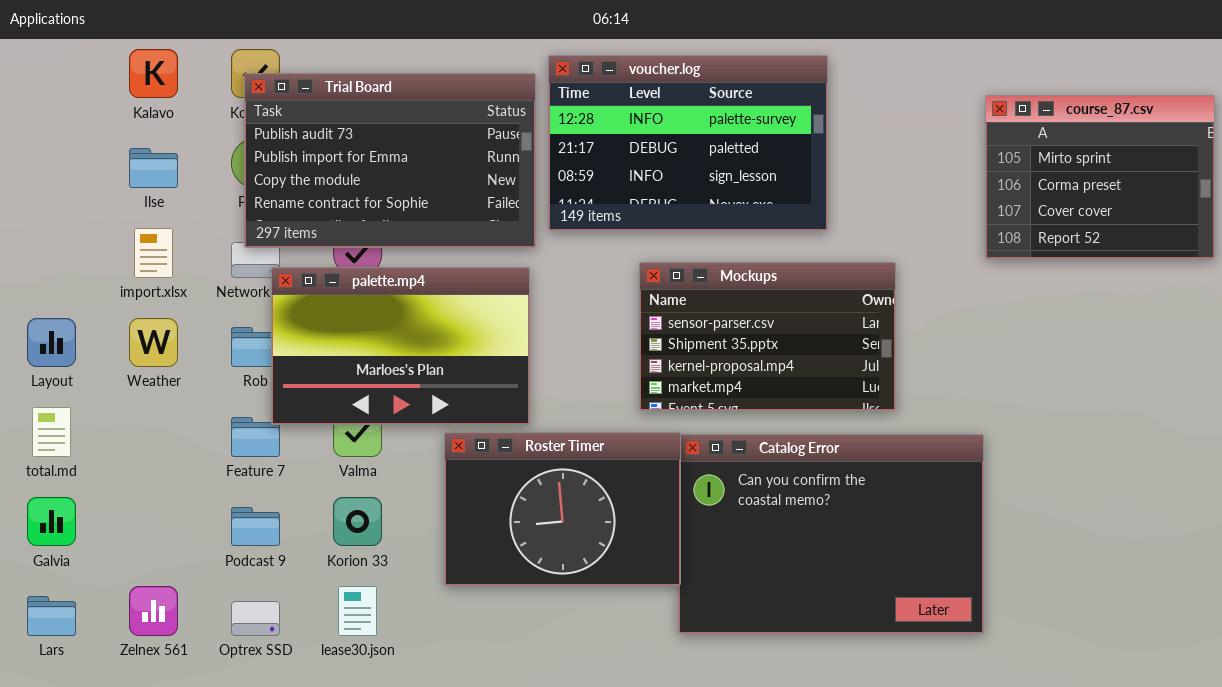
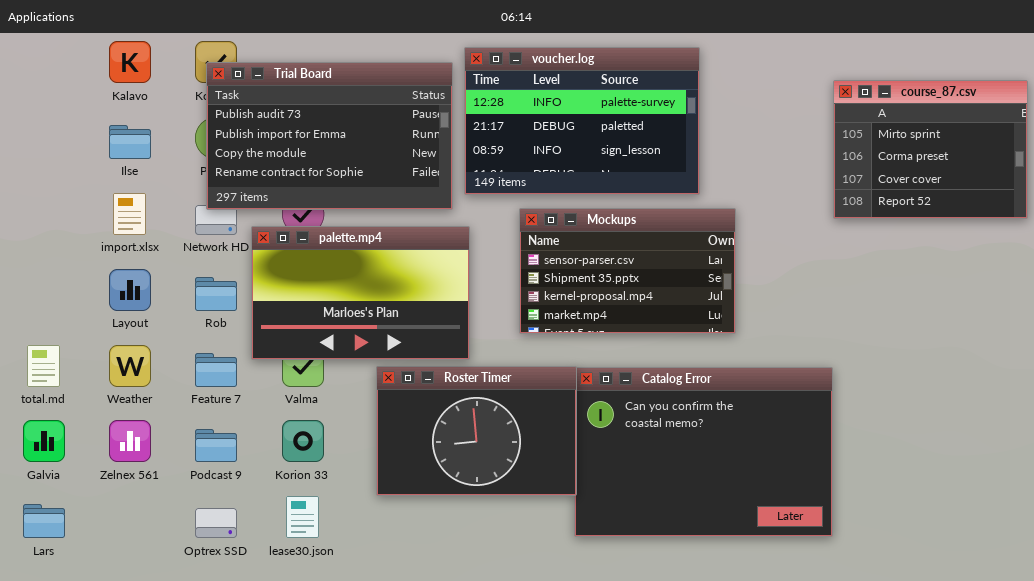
Mockups: [639,262,896,411] -> [519,208,736,334], moved
palette.mp4: [271,267,530,425] -> [251,226,470,360], moved
Layout: [27,318,76,367] -> [109,269,151,311], moved
Weather: [129,318,178,367] -> [109,345,151,387], moved
Zelnex 561: [129,586,178,636] -> [109,420,151,462], moved

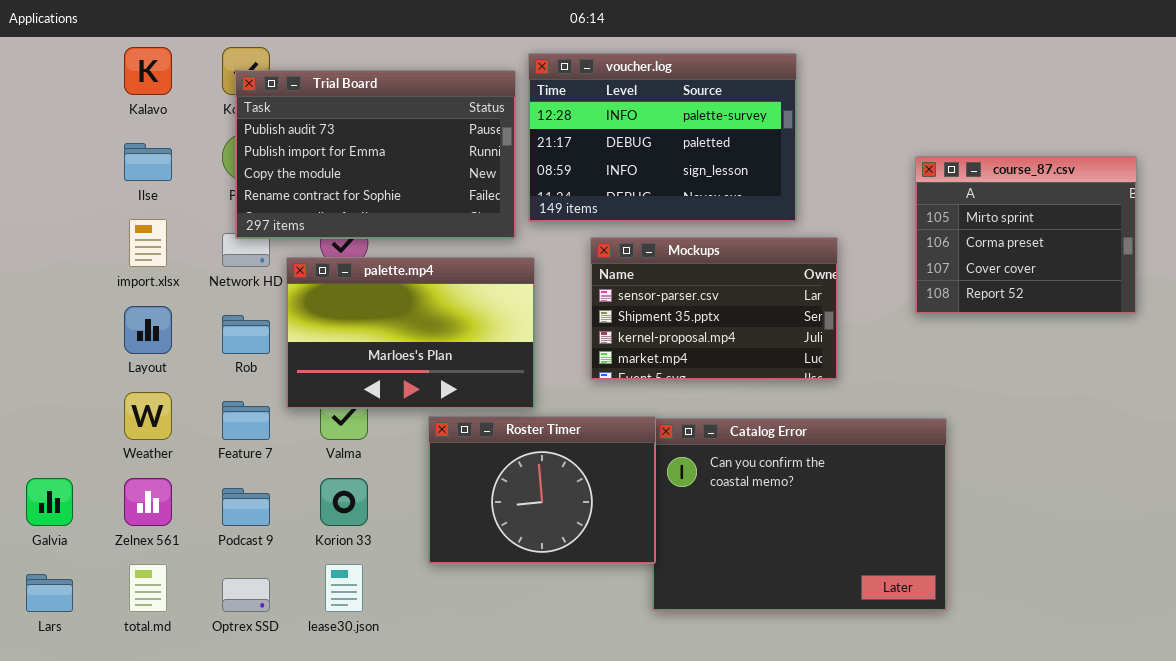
course_87.csv: [833,80,1028,219] -> [915,156,1137,314], moved
total.md: [27,345,60,387] -> [129,564,167,612], moved

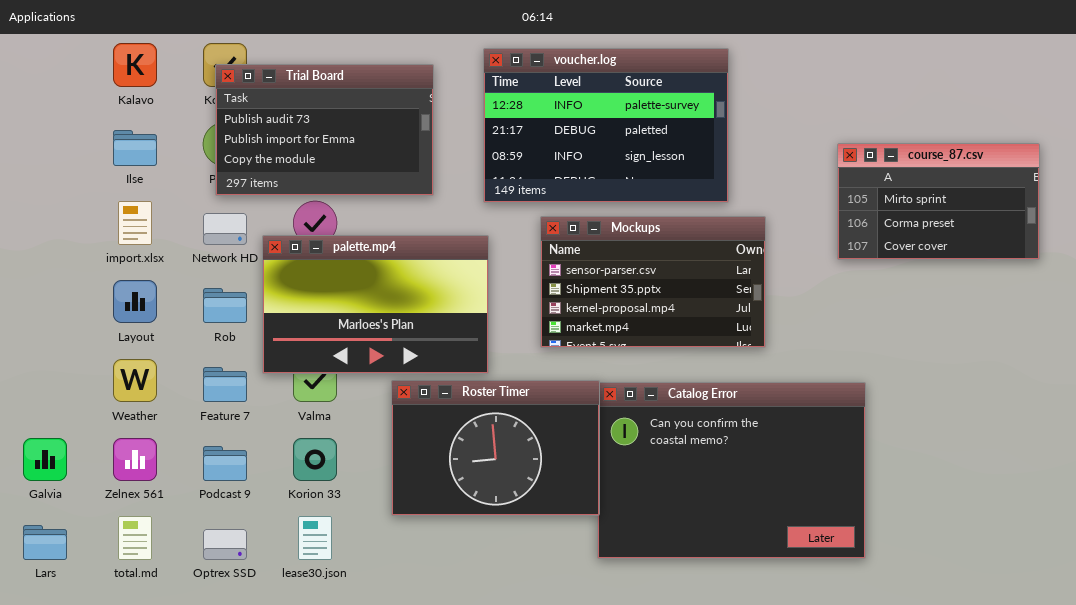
Trial Board: [235,70,516,239] -> [215,64,434,196], resized
course_87.csv: [915,156,1137,314] -> [837,143,1040,260], resized

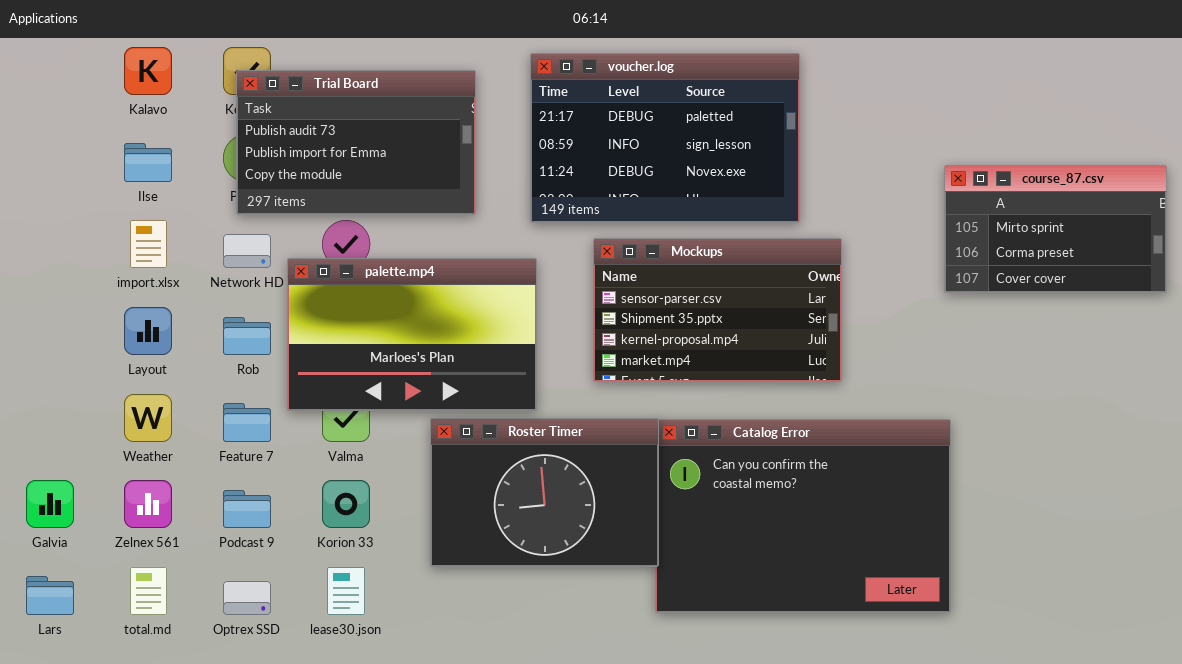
voucher.log: [483,48,729,203] -> [530,53,800,223], scrolled down 1 row
course_87.csv: [837,143,1040,260] -> [944,165,1167,293], moved

